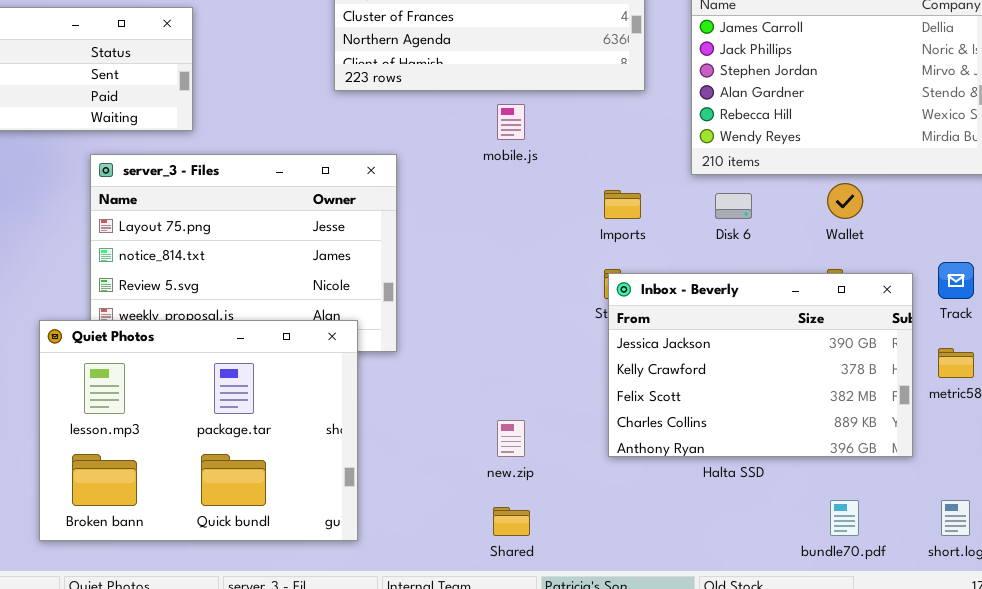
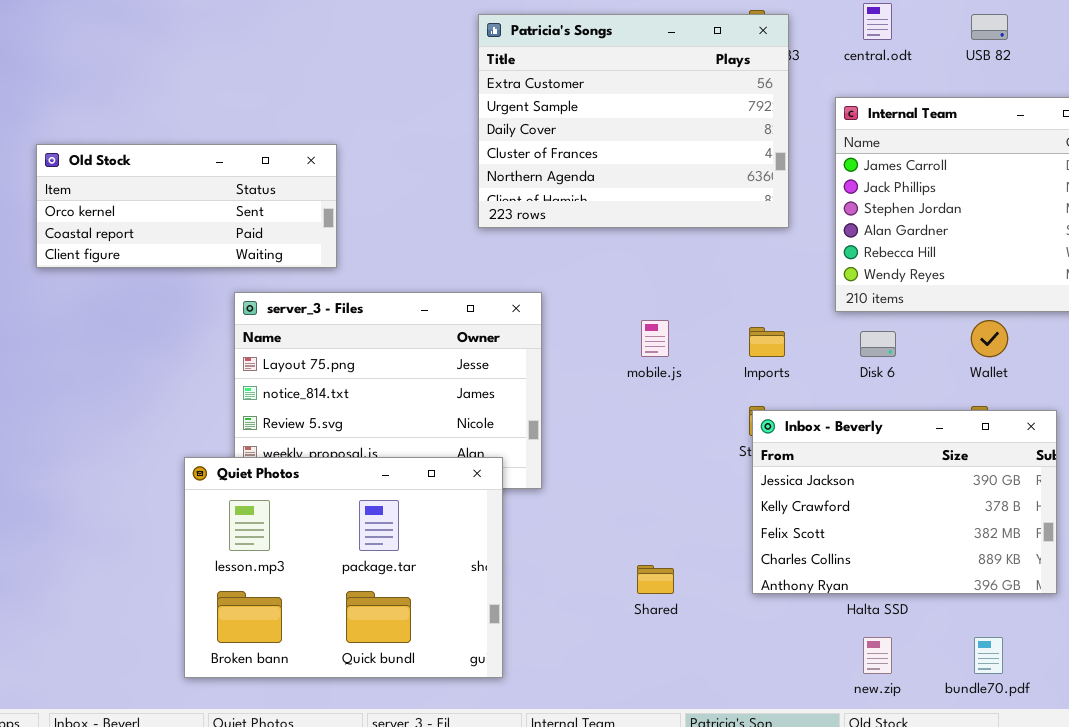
mobile.js: [497,104,525,140] -> [641,320,669,357], moved
new.zip: [497,420,525,457] -> [863,637,892,674], moved
Shared: [493,507,530,536] -> [637,565,674,594], moved

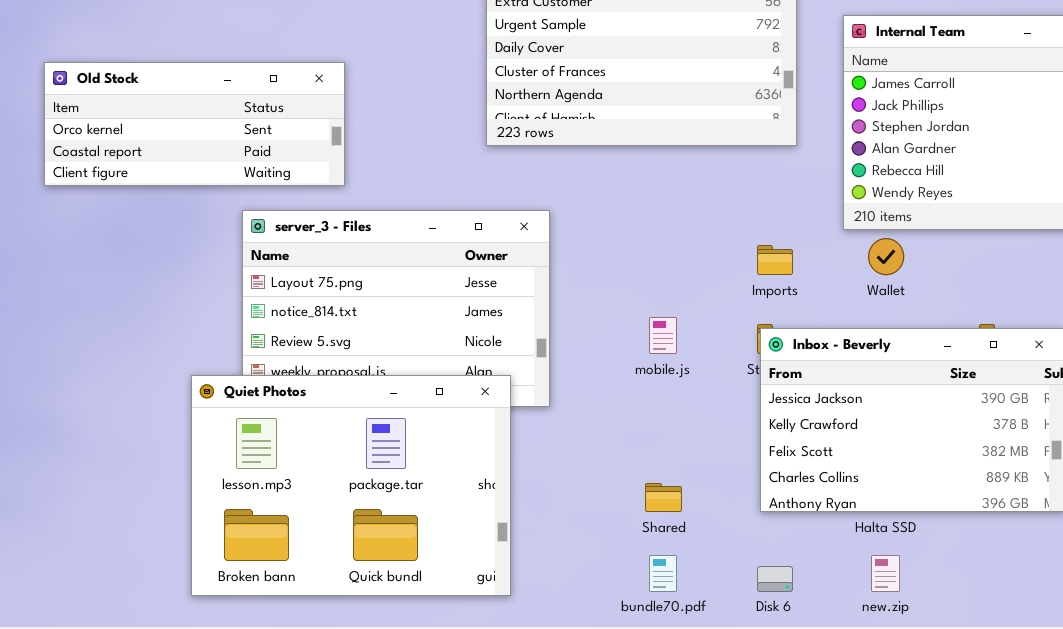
mobile.js: [641,320,669,357] -> [649,317,677,354], moved
Wallet: [971,320,1008,357] -> [868,238,904,275], moved
Disk 6: [860,331,896,357] -> [757,566,793,592], moved
bundle70.pdf: [974,637,1003,674] -> [649,555,677,592], moved

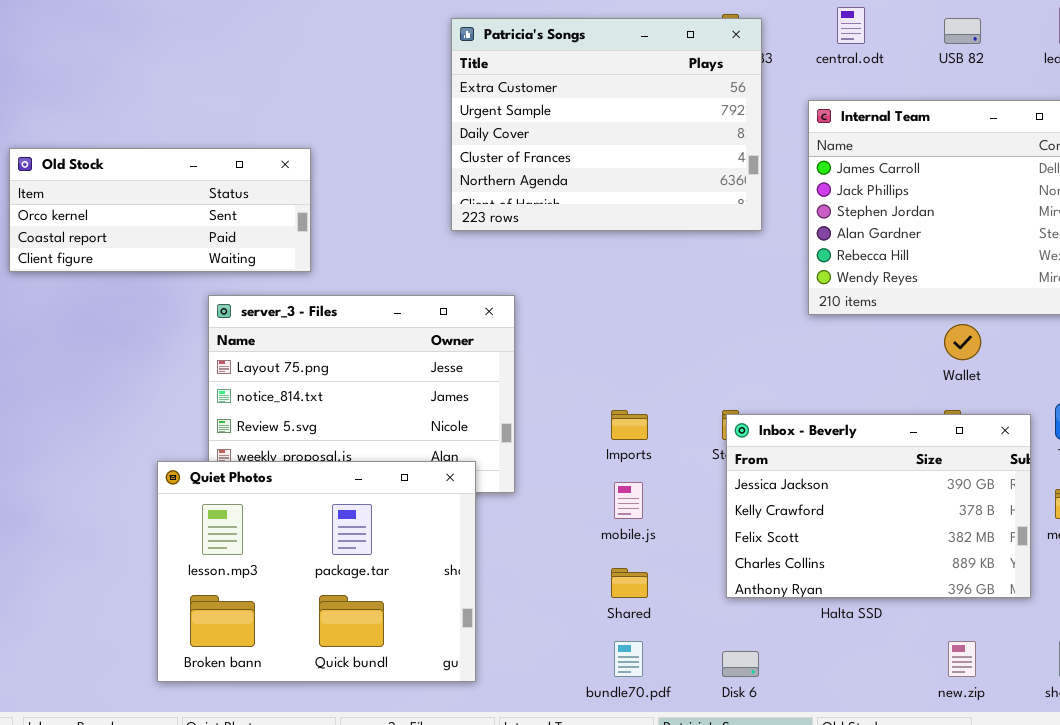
Wallet: [868,238,904,275] -> [944,324,981,360], moved
Imports: [757,245,793,275] -> [611,410,648,440], moved
mobile.js: [649,317,677,354] -> [614,482,643,519], moved
new.zip: [871,555,900,592] -> [948,641,976,677], moved

